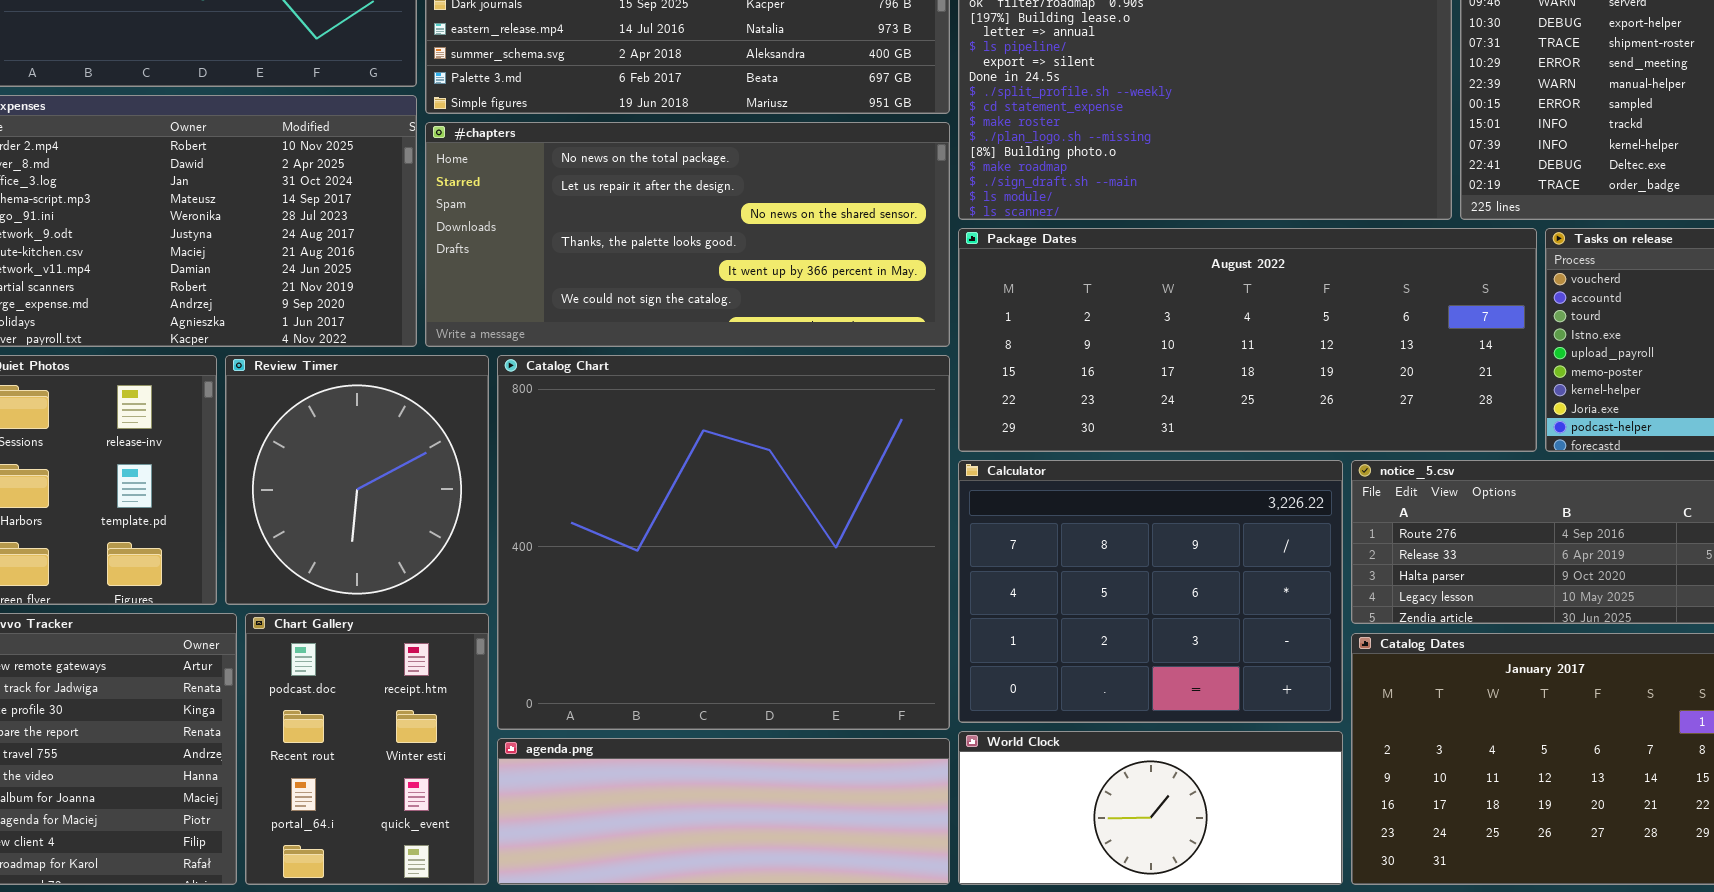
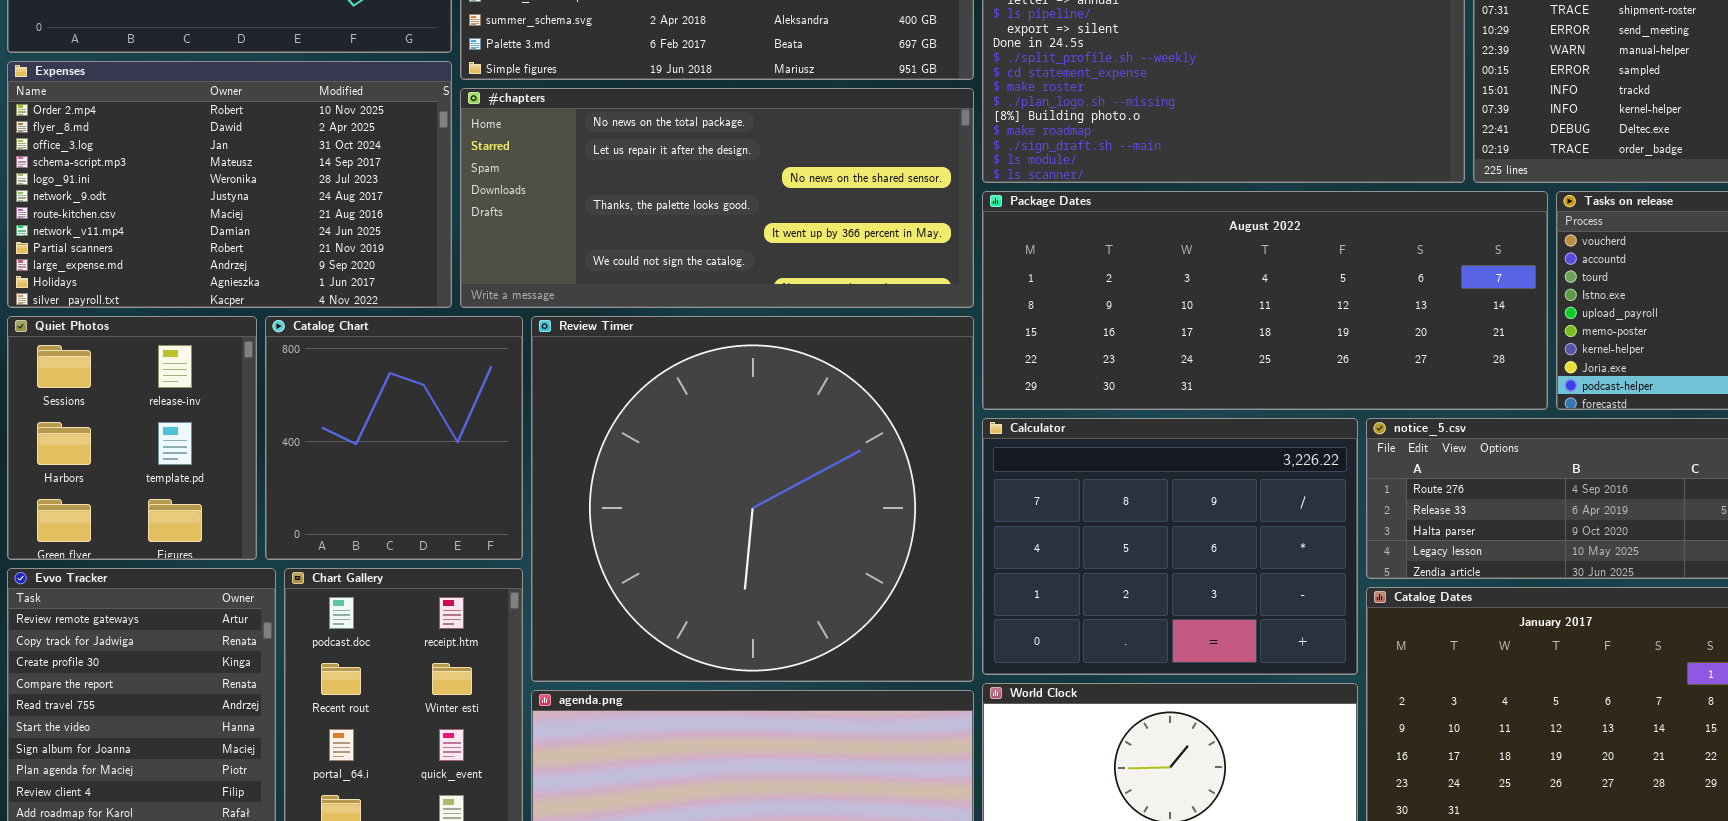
Review Timer: [225,355,489,605] -> [531,316,974,682], moved, resized
Catalog Chart: [497,355,950,730] -> [265,316,523,560], moved, resized

